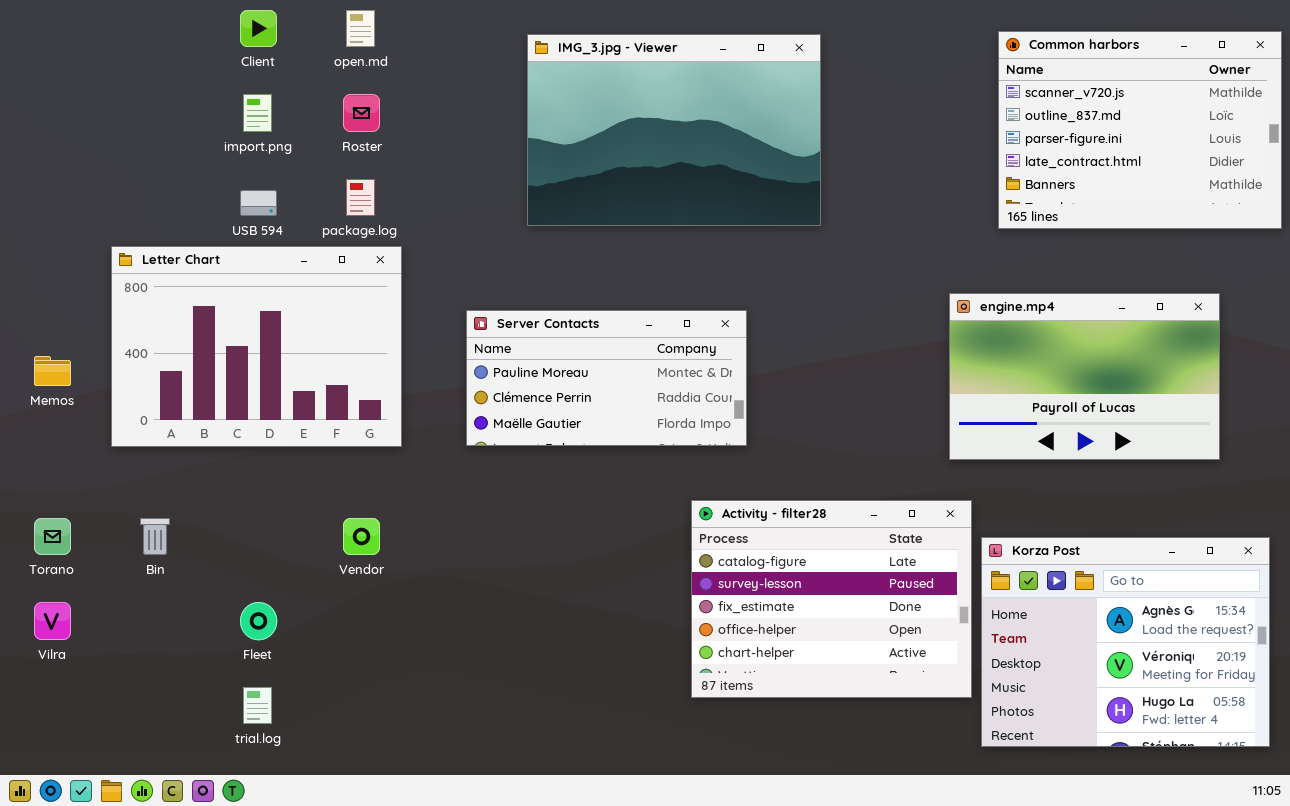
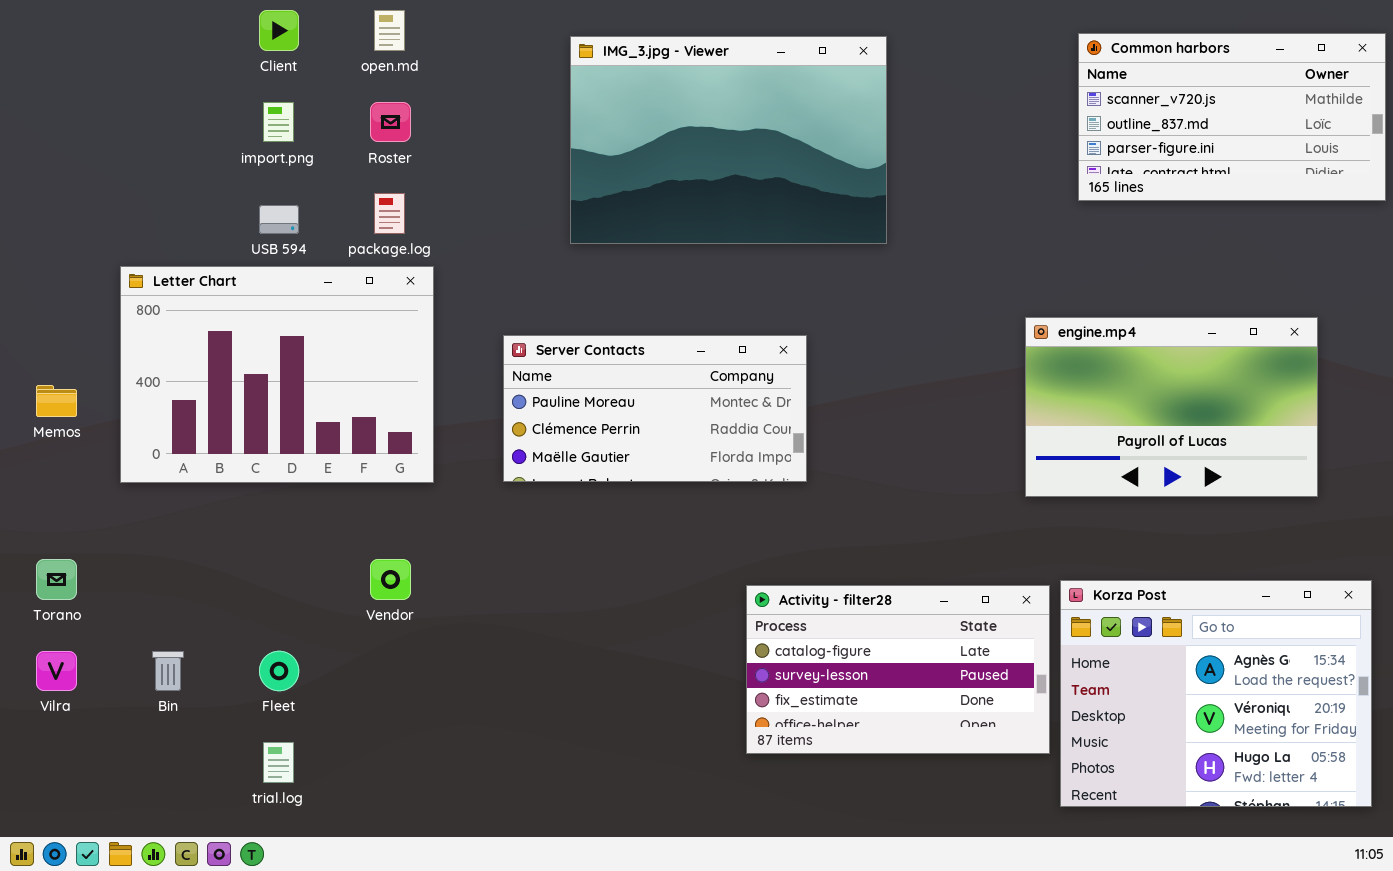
Common harbors: [998,31,1282,229] -> [1078,33,1386,201], resized
Activity - filter28: [691,500,972,698] -> [746,585,1050,754], resized
Bin: [140,518,170,555] -> [152,651,184,691], moved

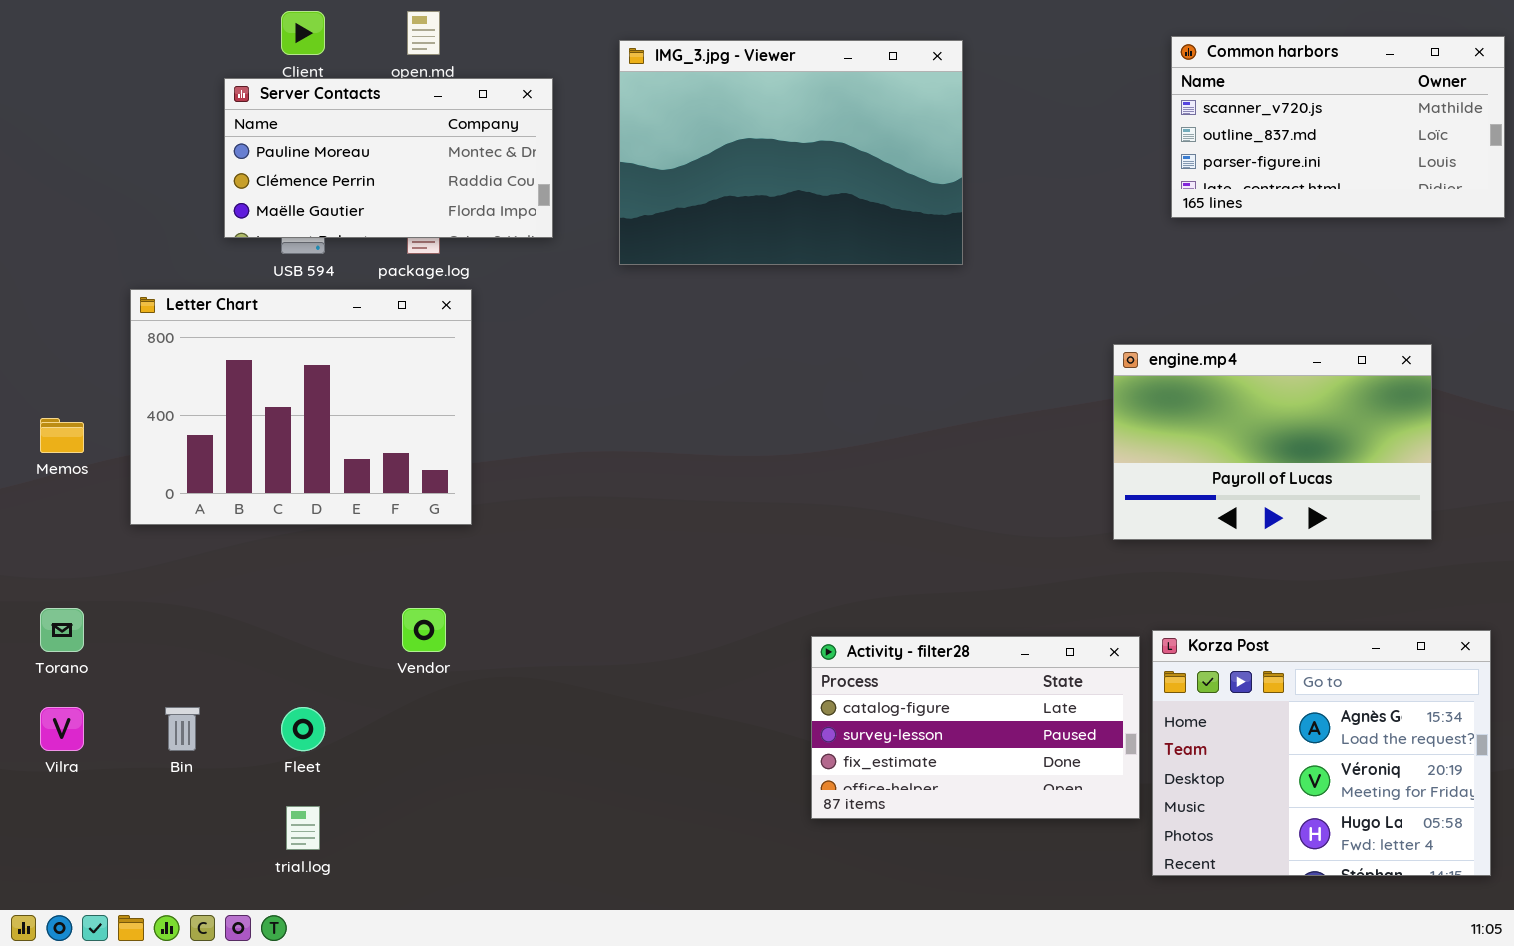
Server Contacts: [503,335,807,482] -> [224,78,553,238], moved

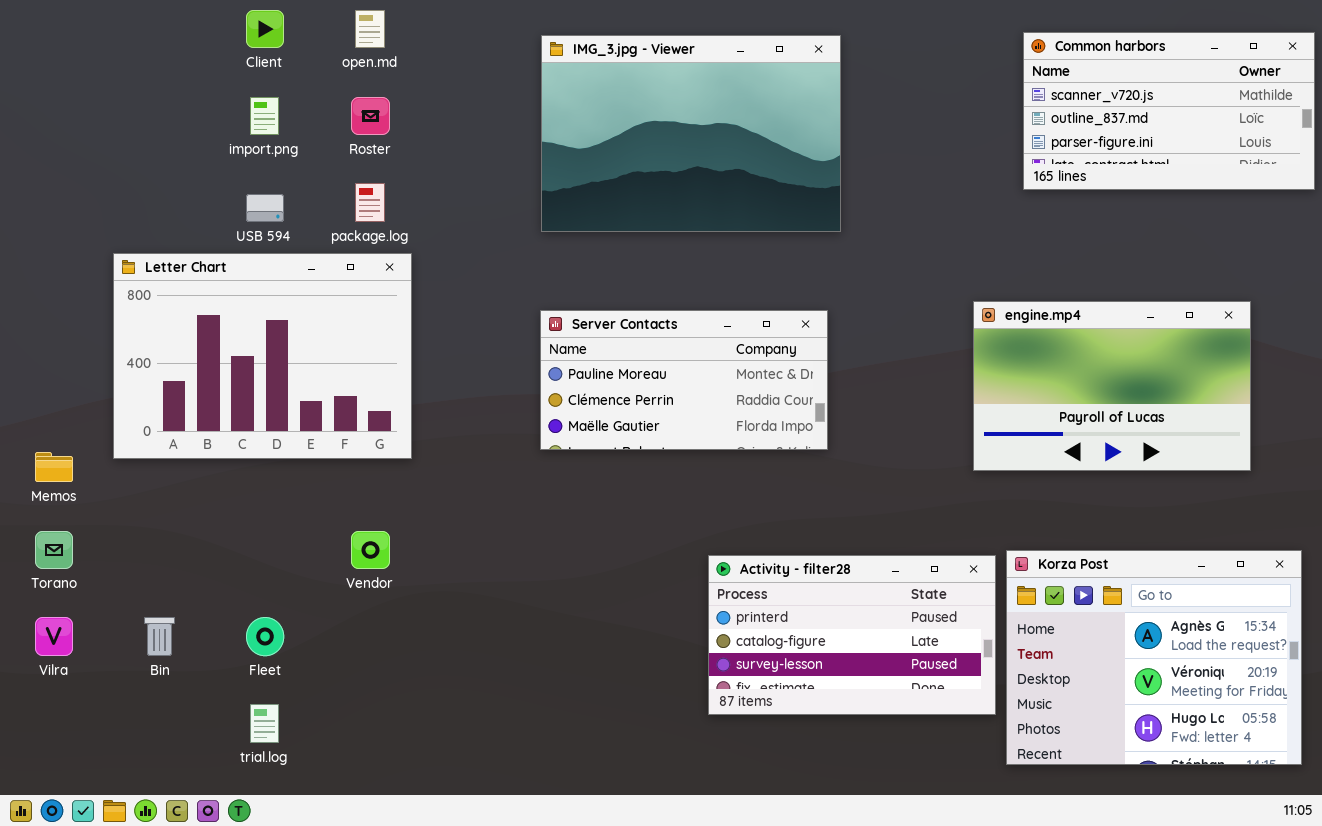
Server Contacts: [224,78,553,238] -> [540,310,828,450], moved
Memos: [40,418,84,453] -> [35,452,73,482], moved
Activity - filter28: [811,636,1140,819] -> [708,555,996,715], scrolled up 1 row

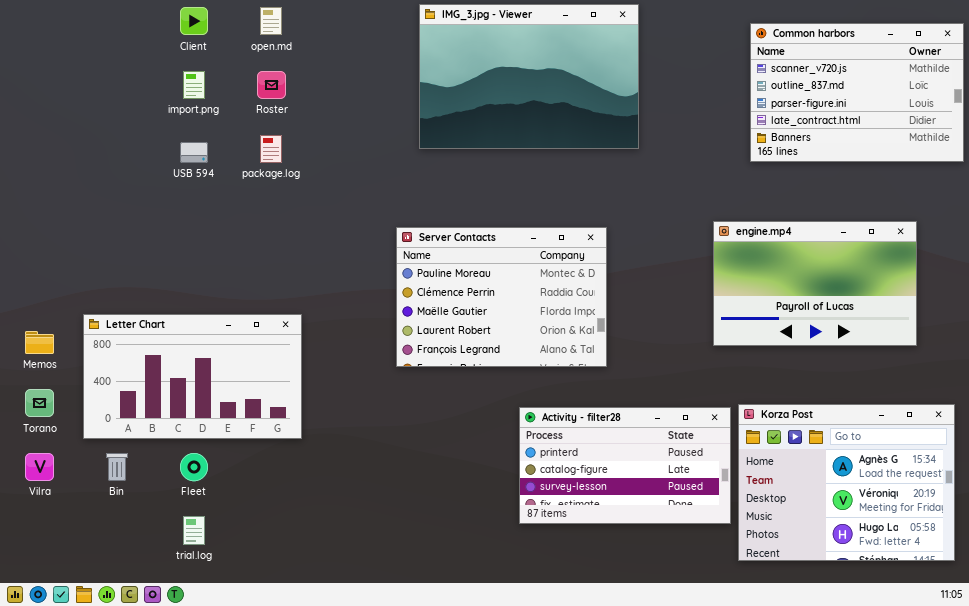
Common harbors: [1023,32,1315,190] -> [750,23,964,162], resized
IMG_3.jpg - Viewer: [541,35,841,232] -> [419,4,639,149], moved
Letter Chart: [113,253,412,459] -> [83,314,302,439], moved, resized
Server Contacts: [540,310,828,450] -> [396,227,607,367], resized

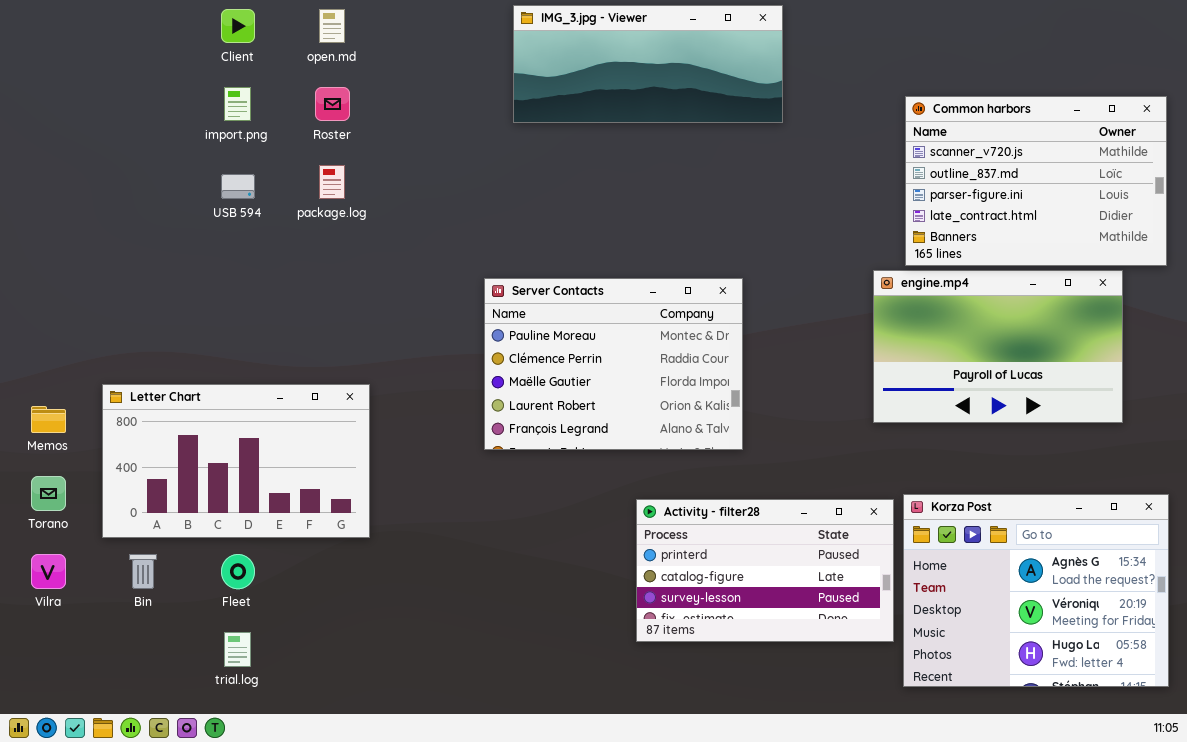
IMG_3.jpg - Viewer: [419,4,639,149] -> [513,5,783,123], resized
Common harbors: [750,23,964,162] -> [905,96,1167,266], moved

